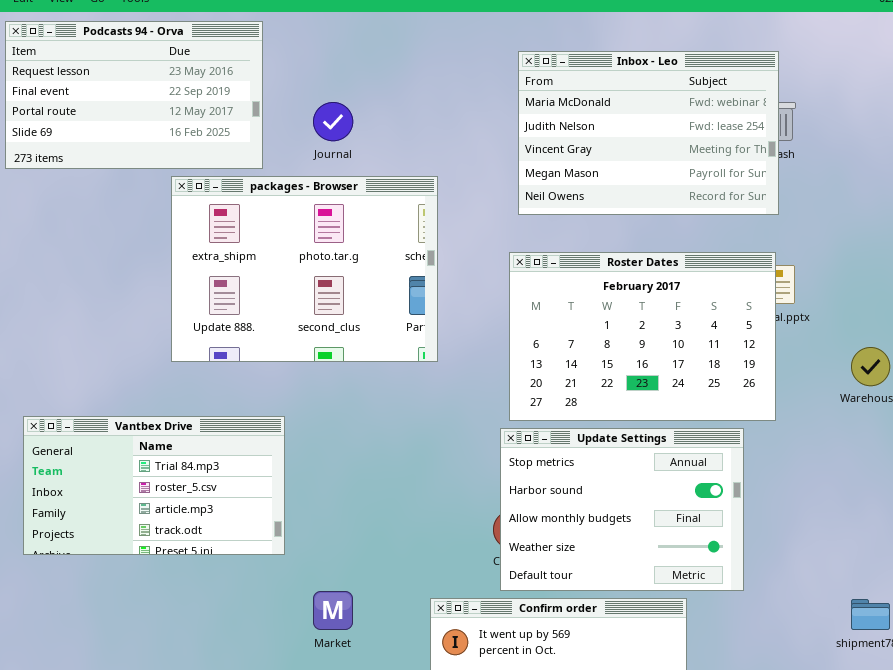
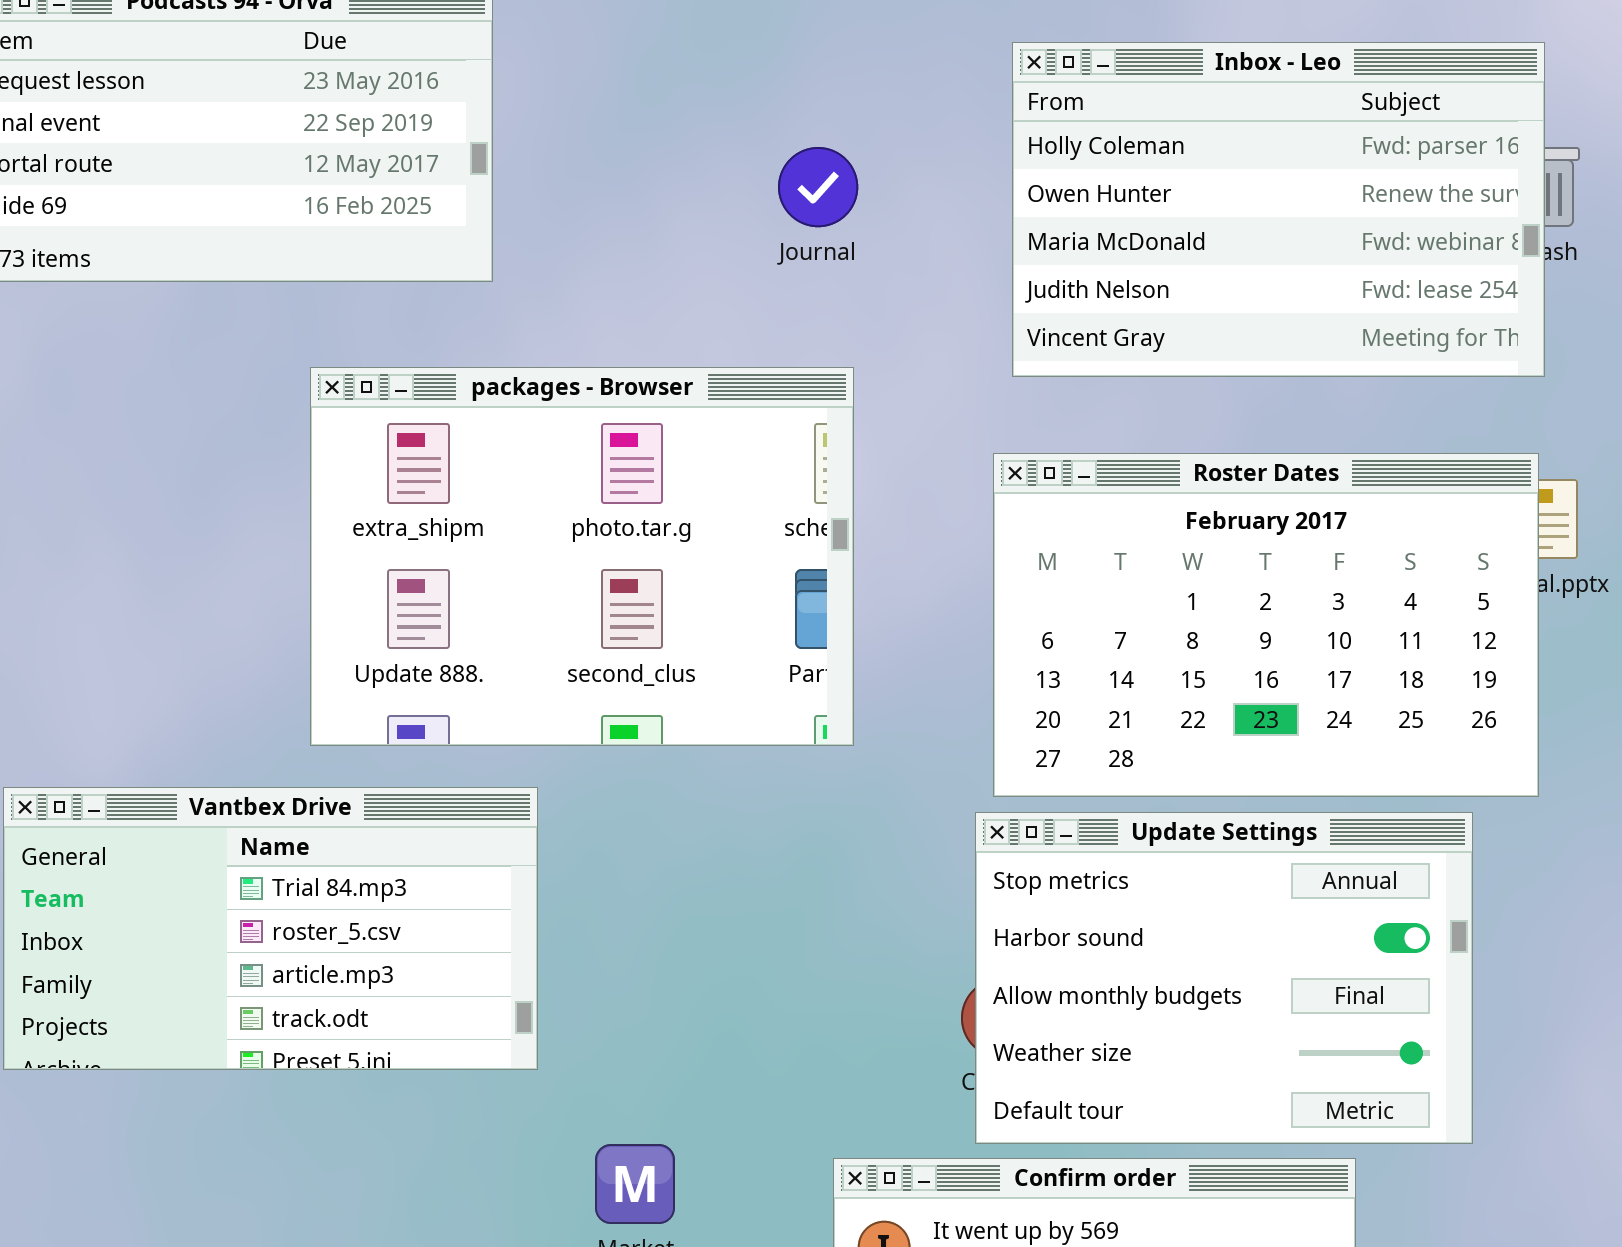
Inbox - Leo: [518,51,779,215] -> [1012,42,1545,377], scrolled up 2 rows
Journal: [313,102,353,141] -> [778,147,858,227], moved
packages - Browser: [171,176,438,362] -> [310,367,854,746], moved

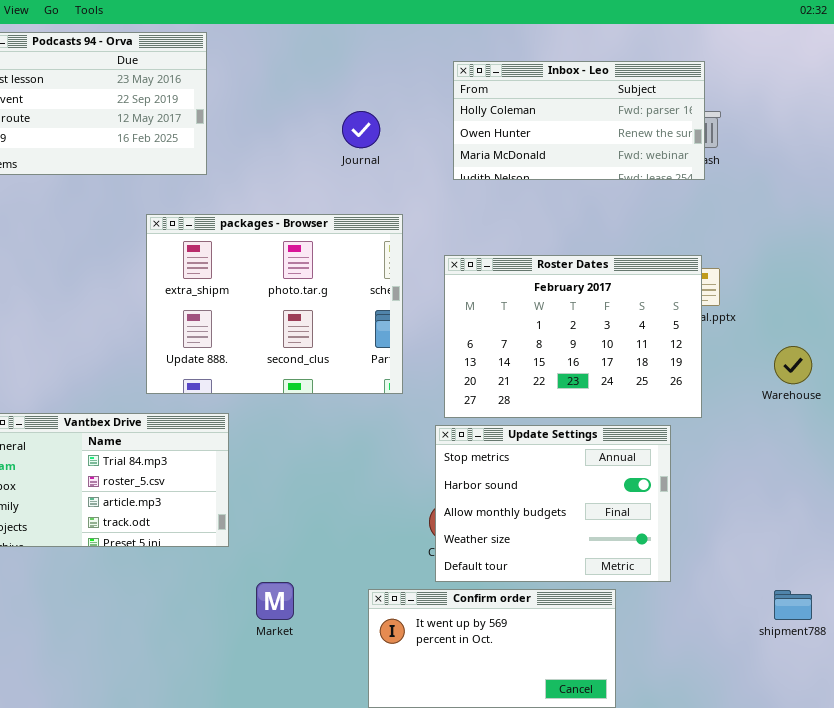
Inbox - Leo: [1012,42,1545,377] -> [453,61,705,180], resized
packages - Browser: [310,367,854,746] -> [146,214,403,394], moved

